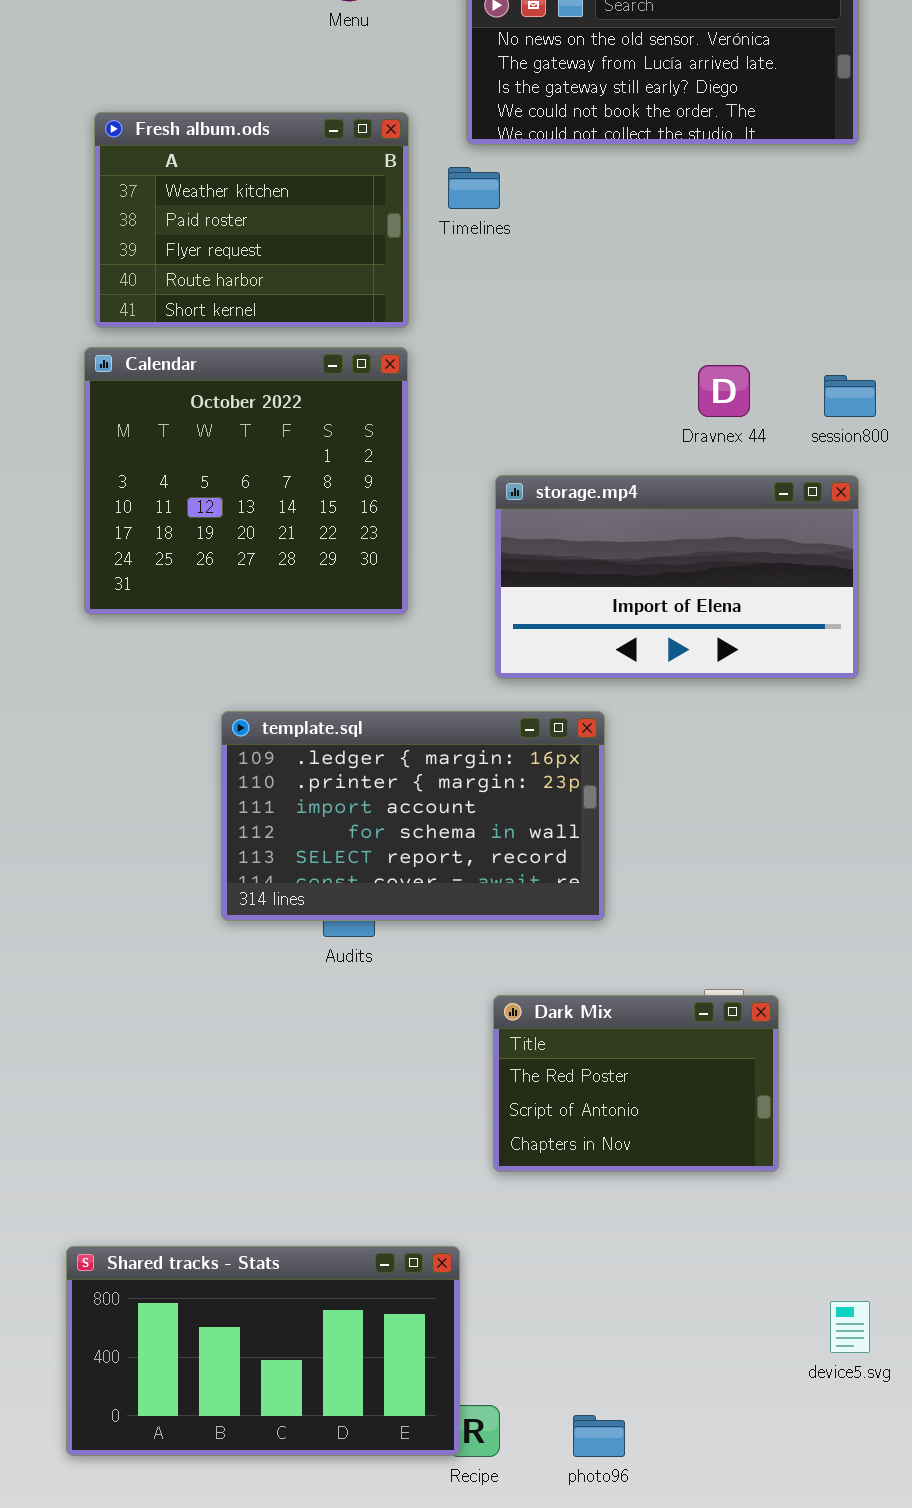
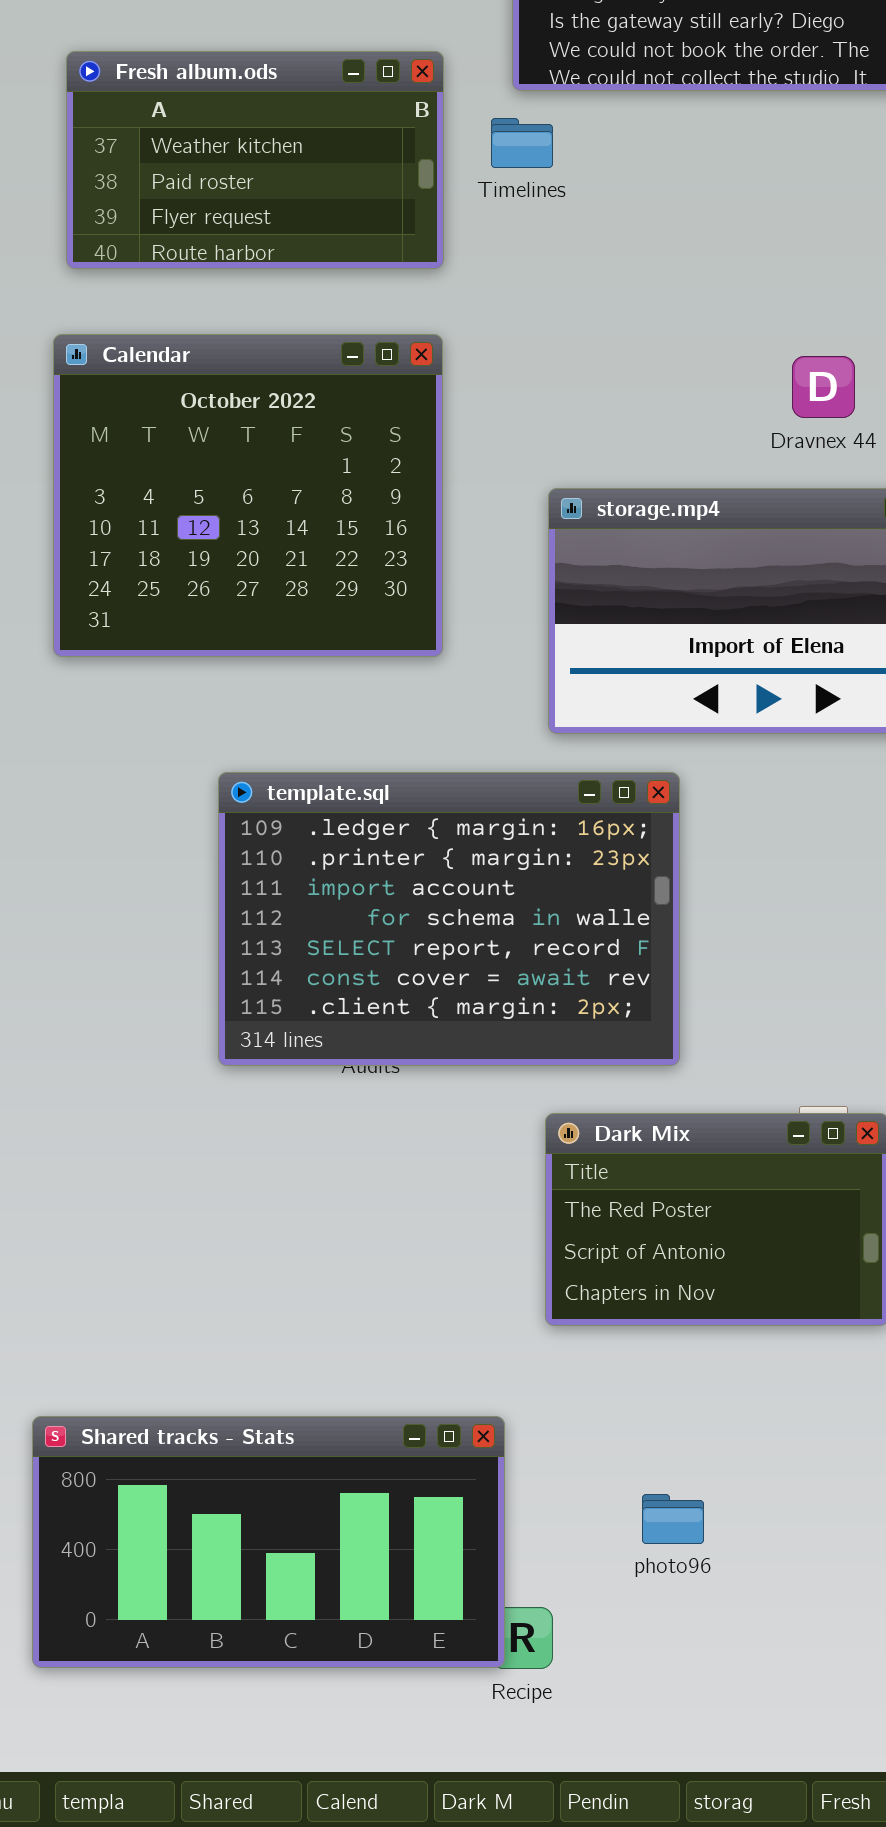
Fresh album.ods: [94,112,409,328] -> [66,51,444,269], resized
template.sql: [221,711,605,921] -> [218,772,680,1066], resized
photo96: [573,1415,625,1457] -> [642,1494,704,1544], moved

